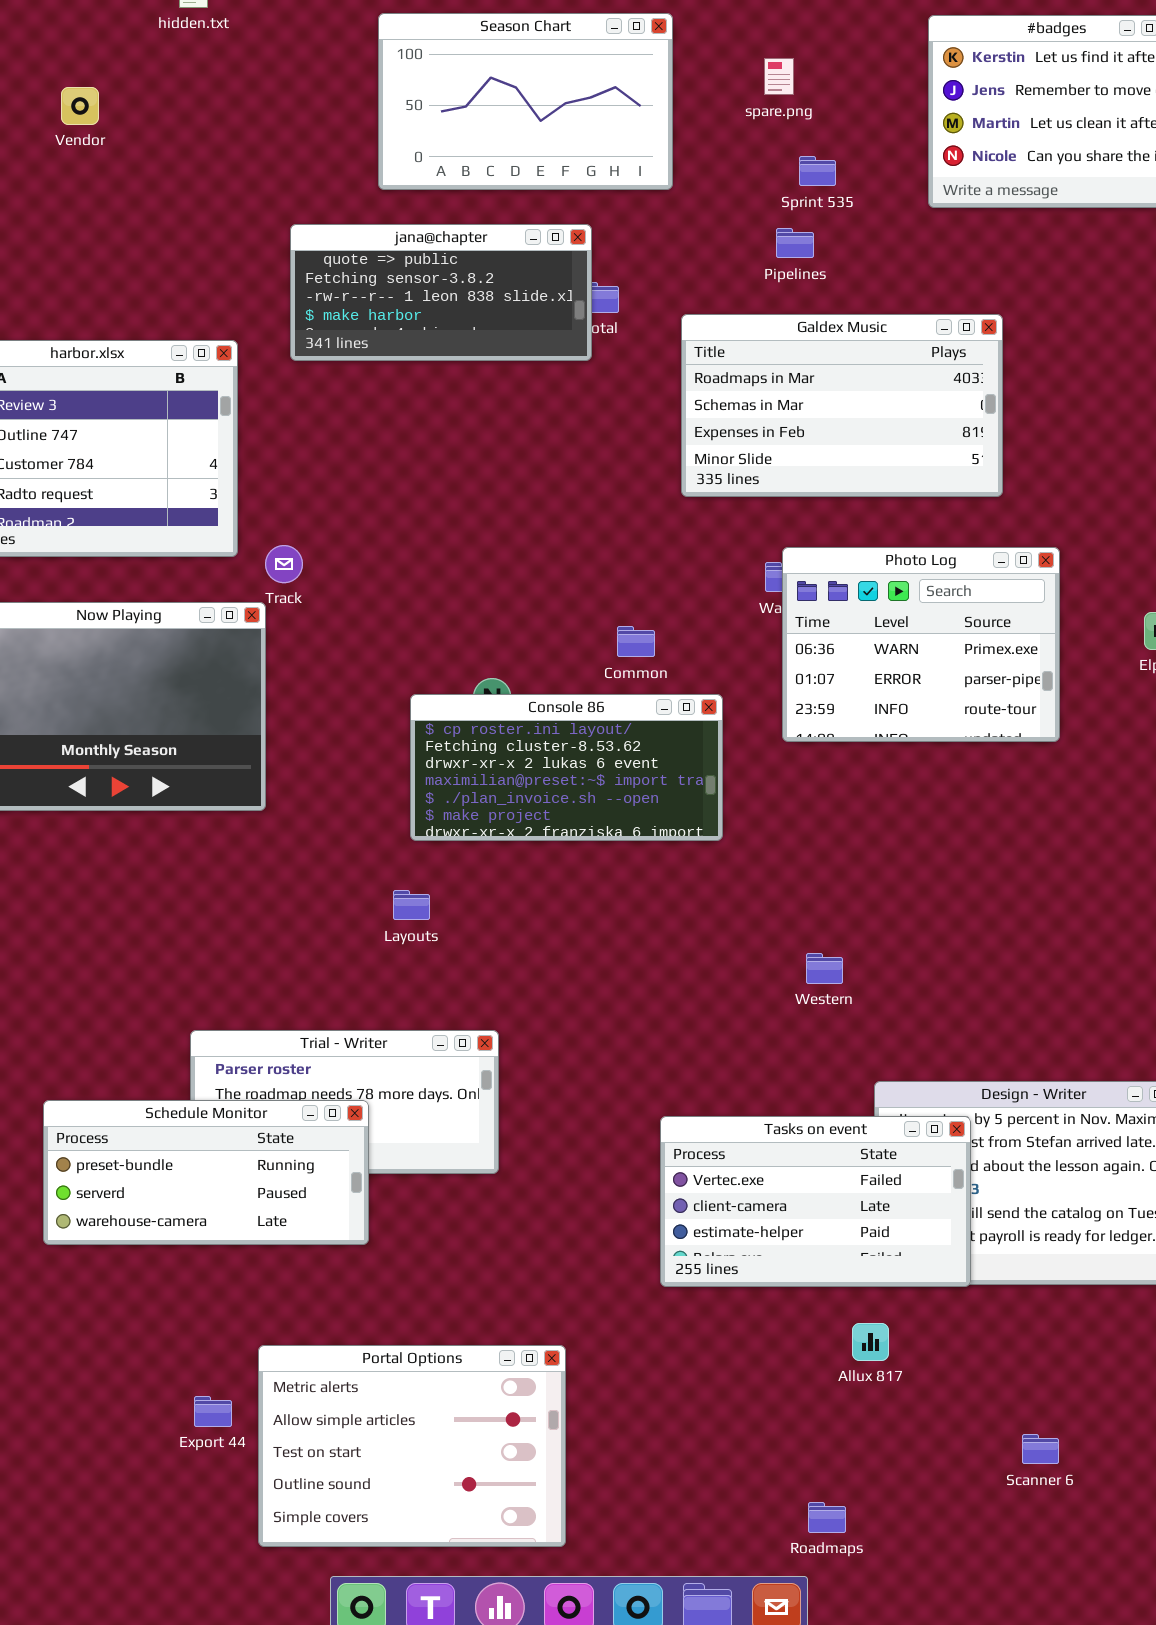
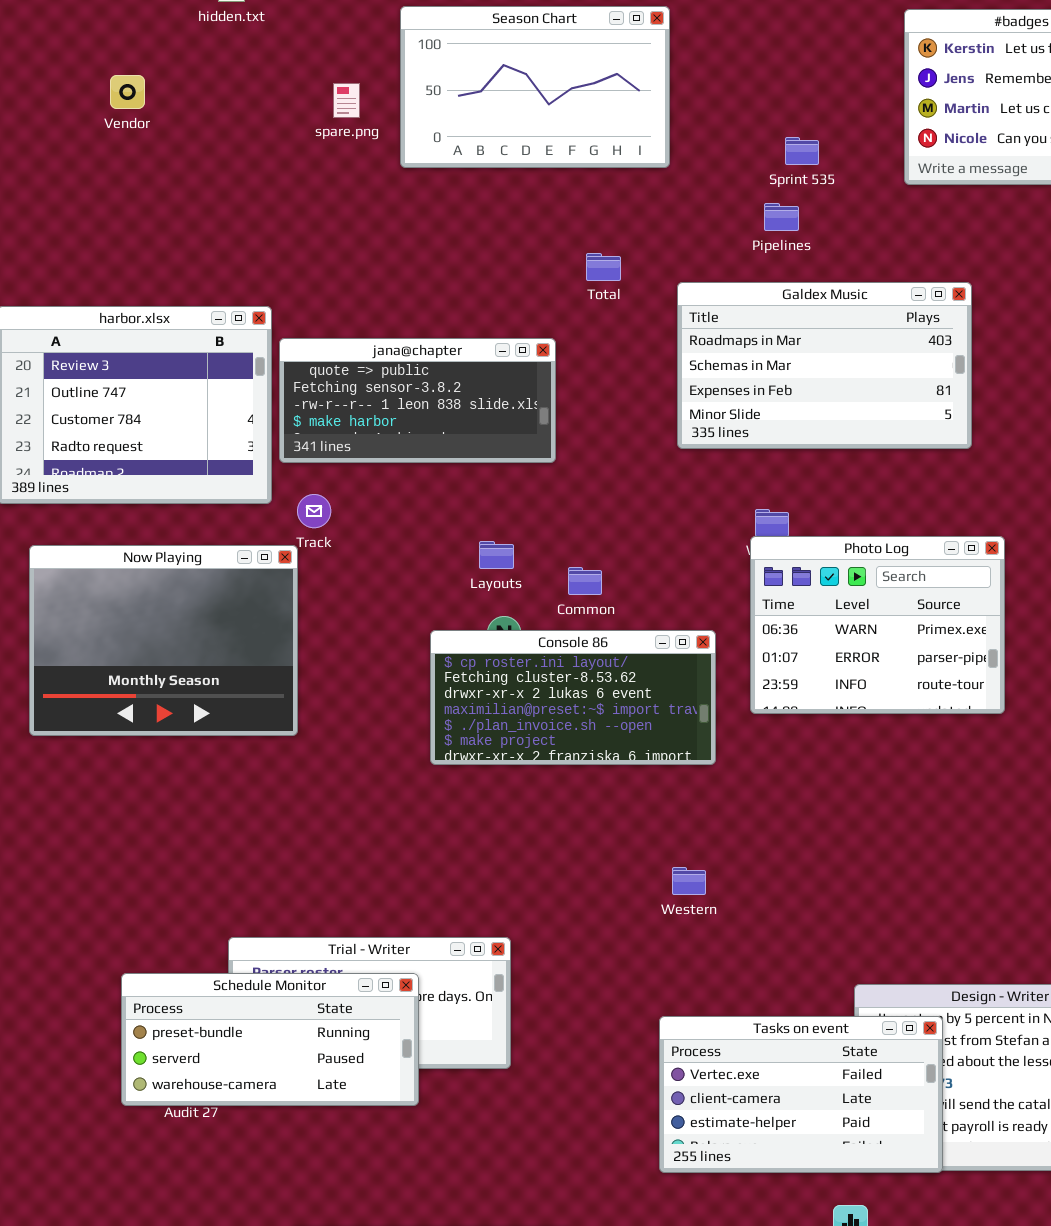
spare.png: [764,58,794,95] -> [333,83,360,118], moved
jana@chapter: [290,224,592,361] -> [279,338,556,463], moved
Photo Log: [782,547,1060,742] -> [750,536,1005,714], moved
Common: [617,626,655,657] -> [568,567,602,595], moved
Layouts: [393,890,430,920] -> [479,541,514,569], moved
Western: [806,953,843,984] -> [672,867,706,895], moved
Schedule Monitor: [43,1100,369,1245] -> [121,973,419,1106], moved

